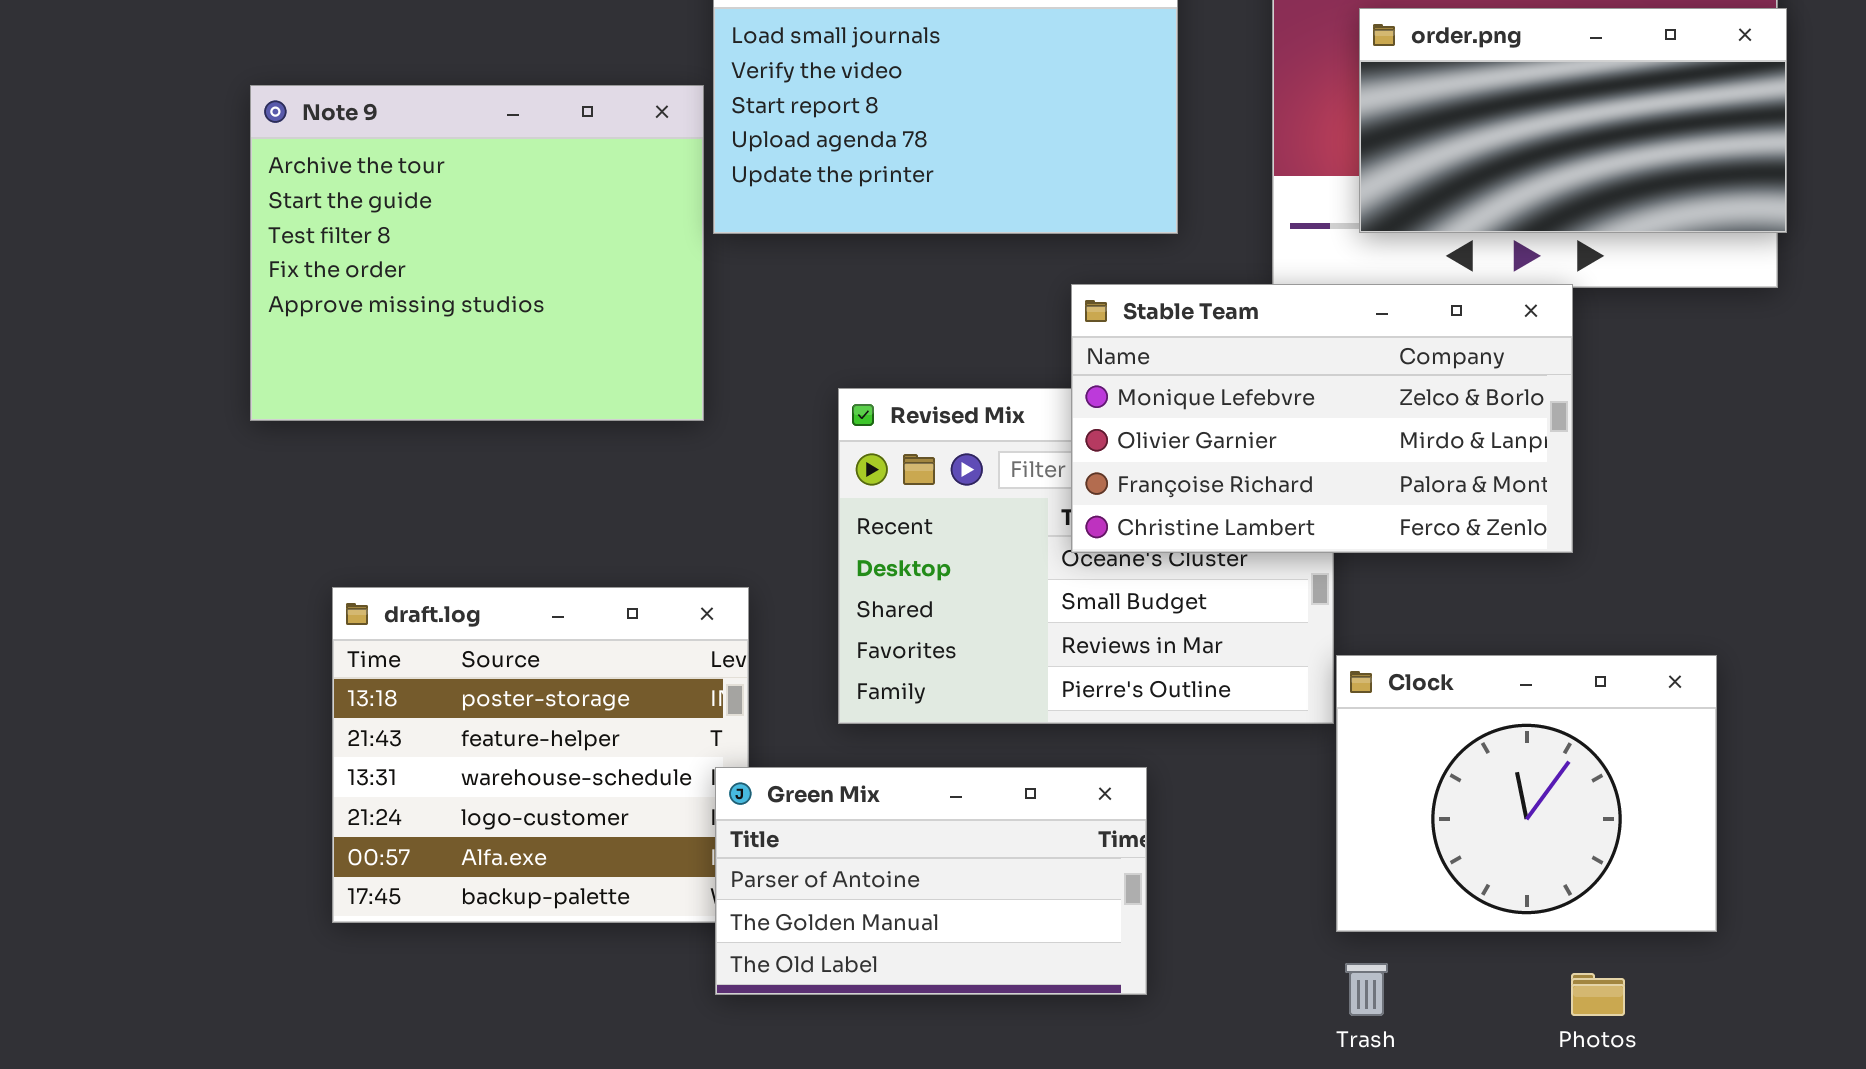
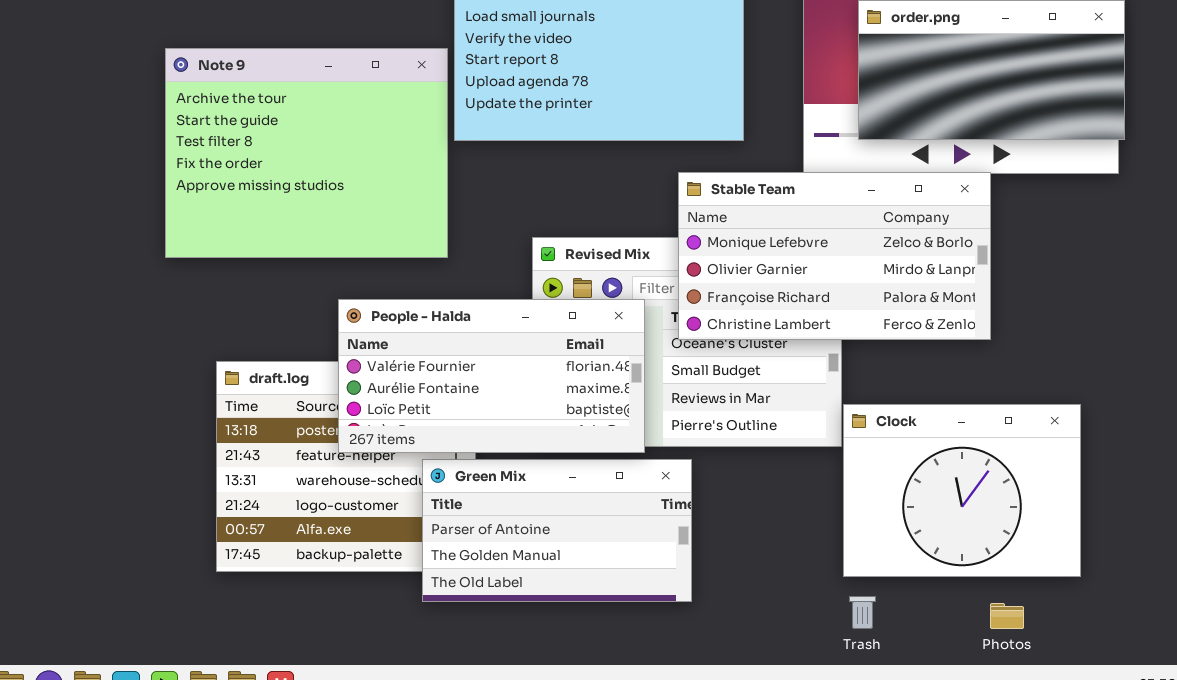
People - Halda: none -> [338,299,645,453], opened
Green Mix: [715,767,1147,995] -> [422,459,692,602], moved

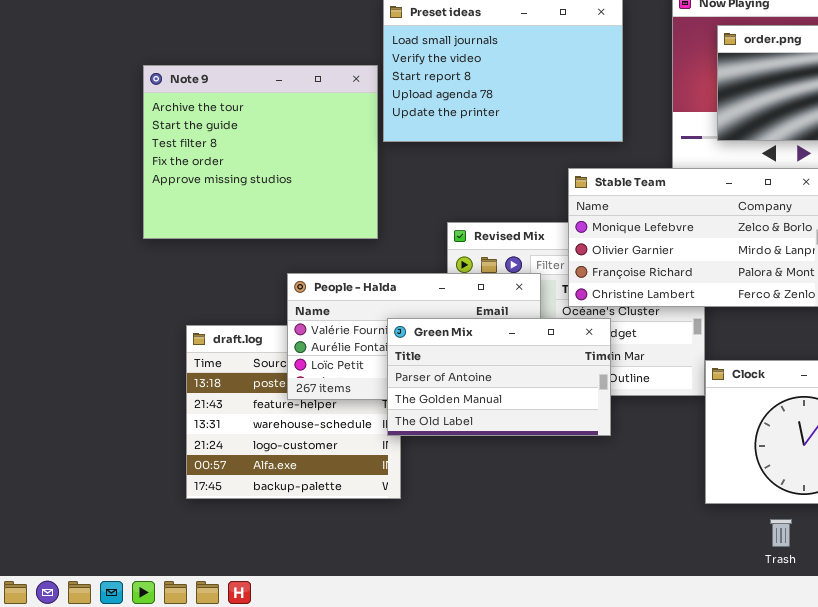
Green Mix: [422,459,692,602] -> [387,318,611,436], moved
Trash: [849,596,876,629] -> [770,519,792,547], moved

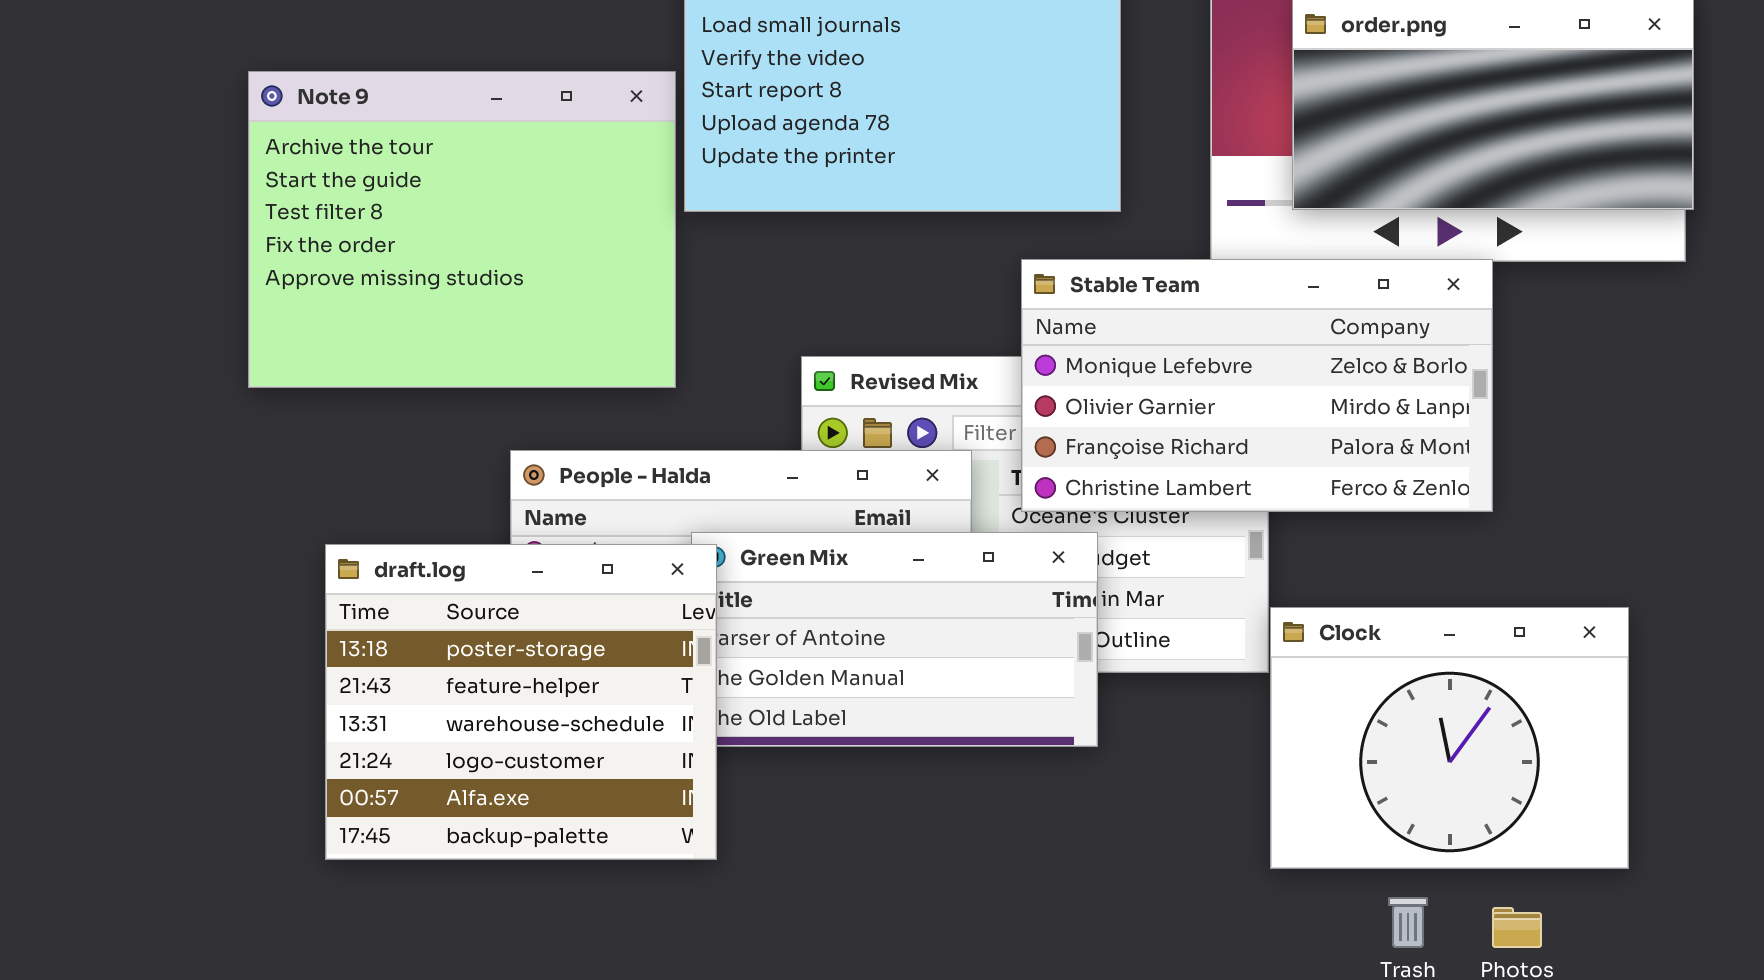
draft.log: [186,325,401,499] -> [325,544,717,860], raised

